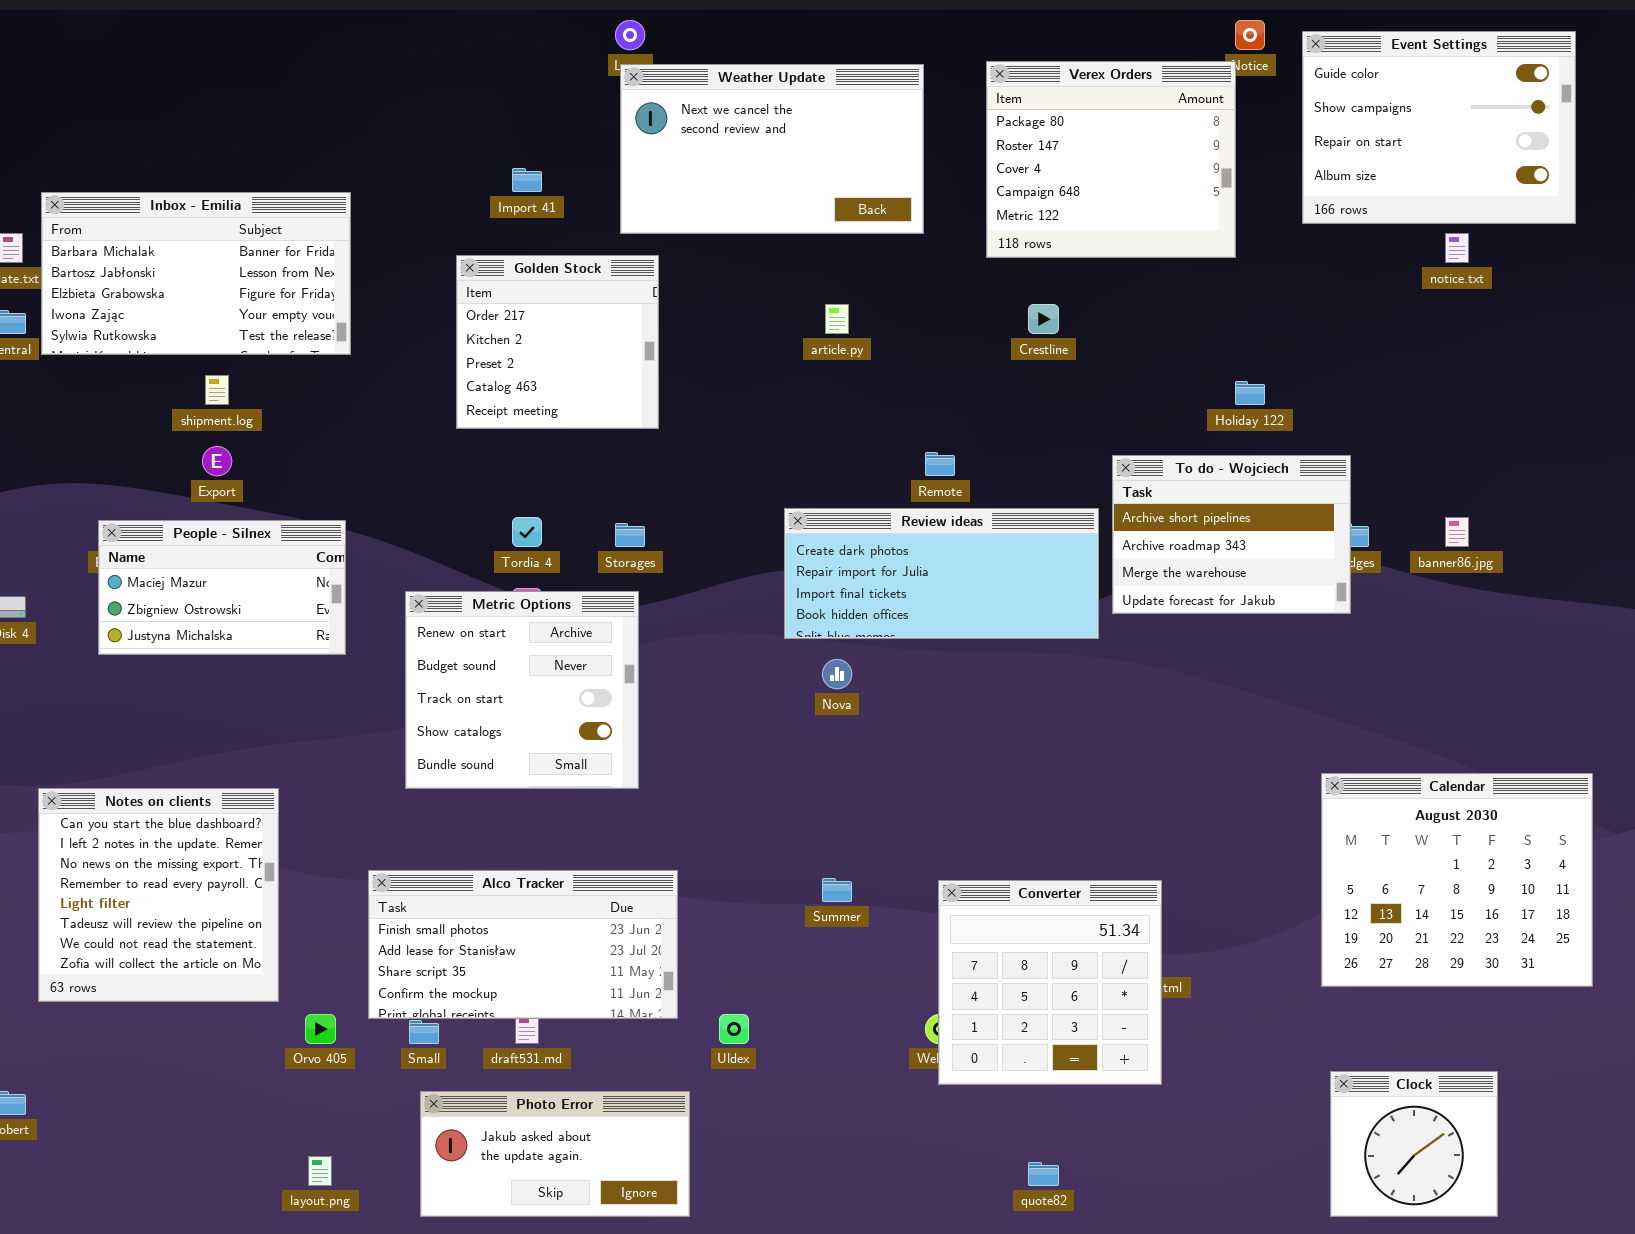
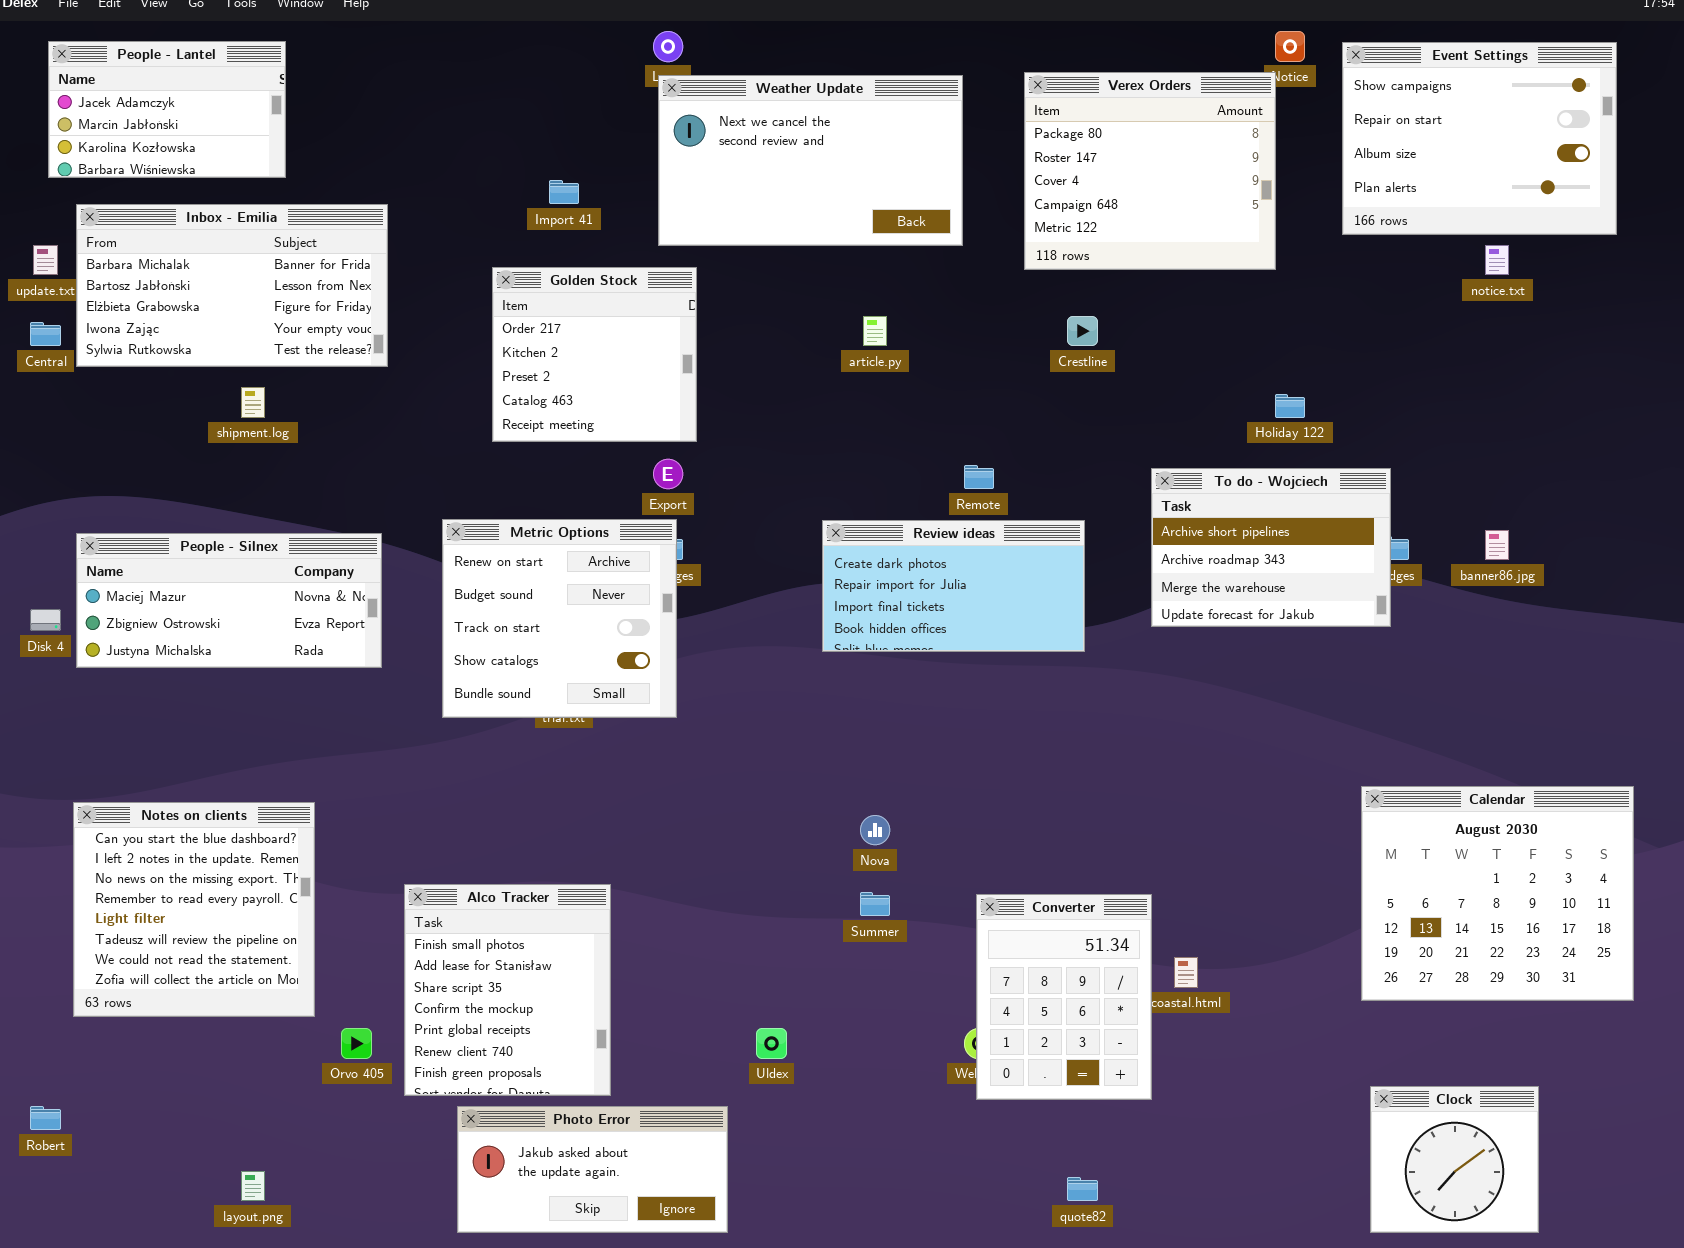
People - Lantel: none -> [48,41,286,178], opened
Event Settings: [1302,31,1576,224] -> [1342,42,1617,235], scrolled down 1 row
Export: [202,446,232,476] -> [653,459,683,489], moved
Review ideas: [784,508,1099,639] -> [822,520,1085,652], resized
People - Silnex: [98,520,346,655] -> [76,533,382,668], resized
Metric Options: [405,591,639,789] -> [442,519,677,718], moved
Nova: [822,659,852,689] -> [860,815,890,845], moved
Alco Tracker: [368,870,678,1019] -> [404,884,611,1096], resized
Converter: [938,880,1162,1085] -> [976,894,1152,1100], resized
layout.png: [308,1156,332,1186] -> [241,1171,265,1201], moved

